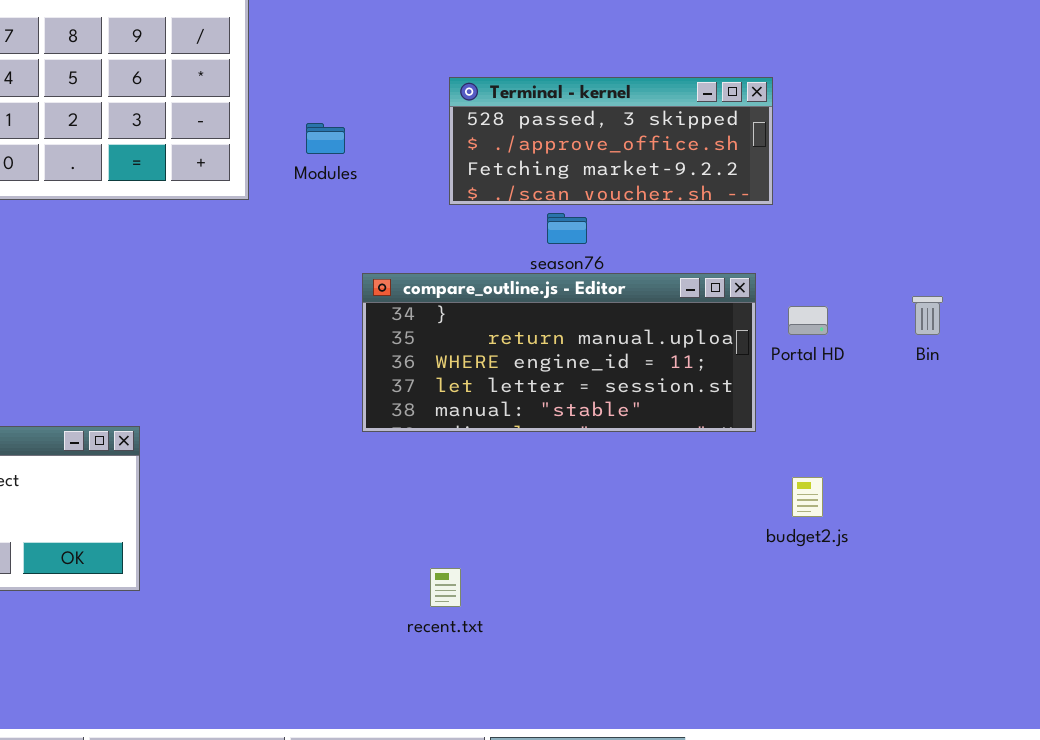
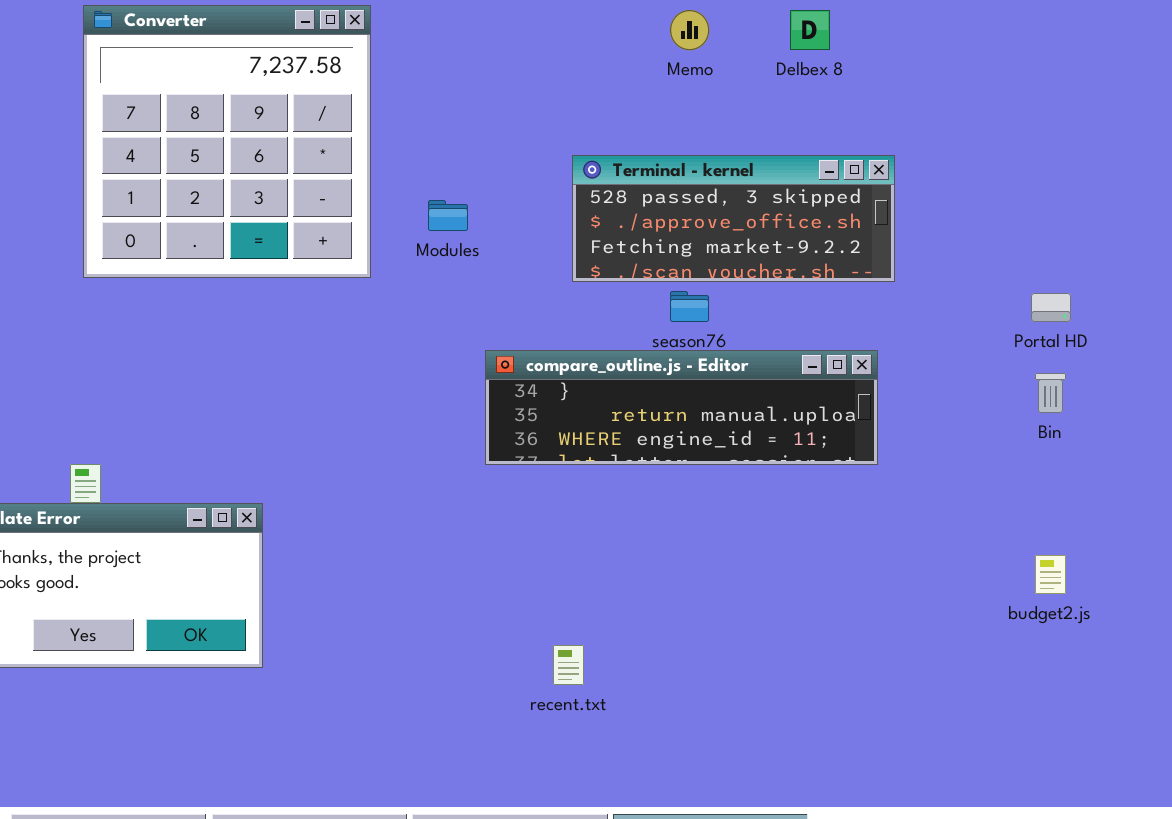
compare_outline.js - Editor: [362,273,756,432] -> [485,350,878,465], resized
Portal HD: [788,306,828,335] -> [1031,293,1071,322], moved
budget2.js: [792,477,823,517] -> [1035,555,1066,594], moved

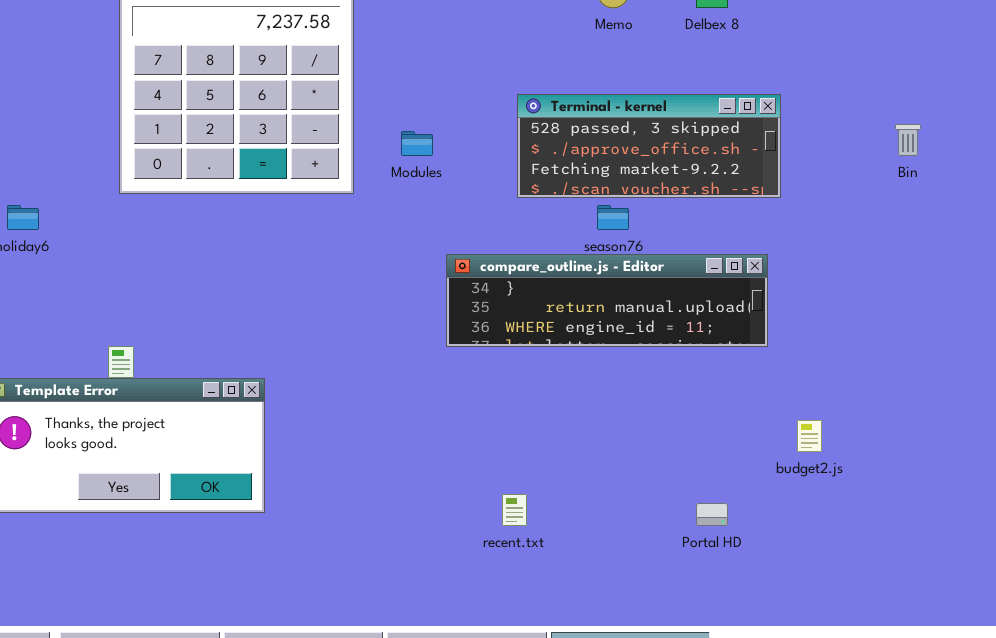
Portal HD: [1031,293,1071,322] -> [696,503,728,526], moved
Bin: [1035,373,1066,413] -> [895,124,921,156], moved
budget2.js: [1035,555,1066,594] -> [797,420,822,452], moved

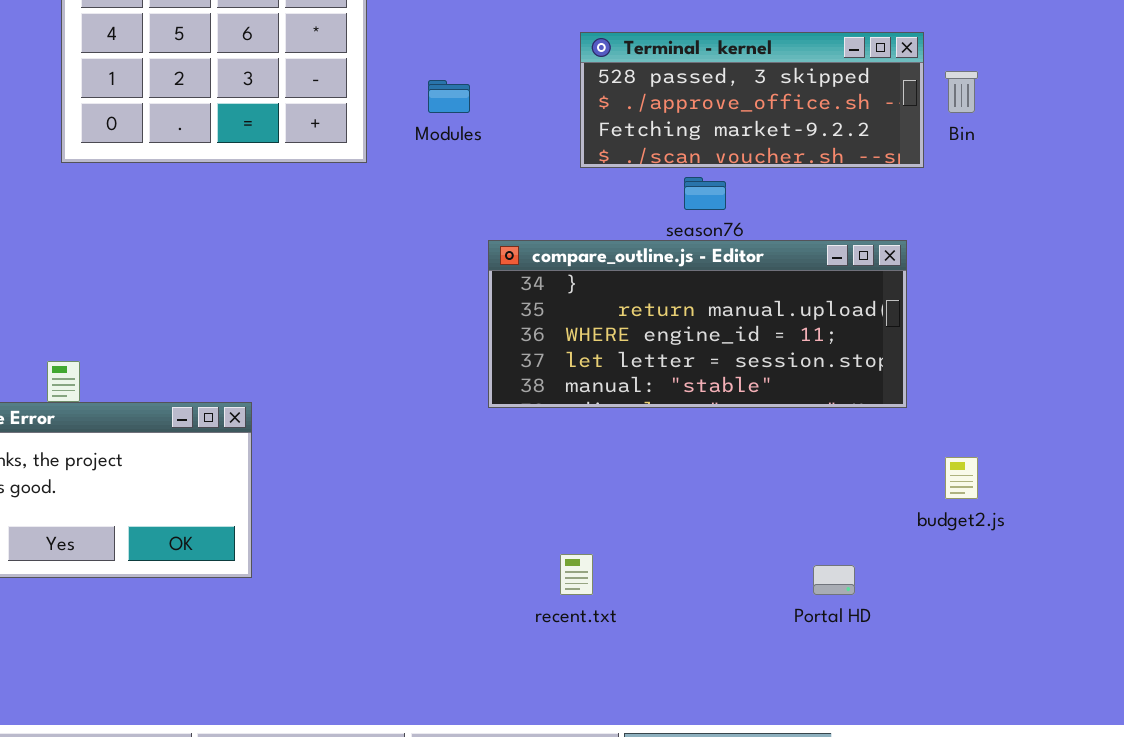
Bin: [895,124,921,156] -> [945,71,978,113], moved
compare_outline.js - Editor: [446,254,768,347] -> [488,240,907,408], resized

